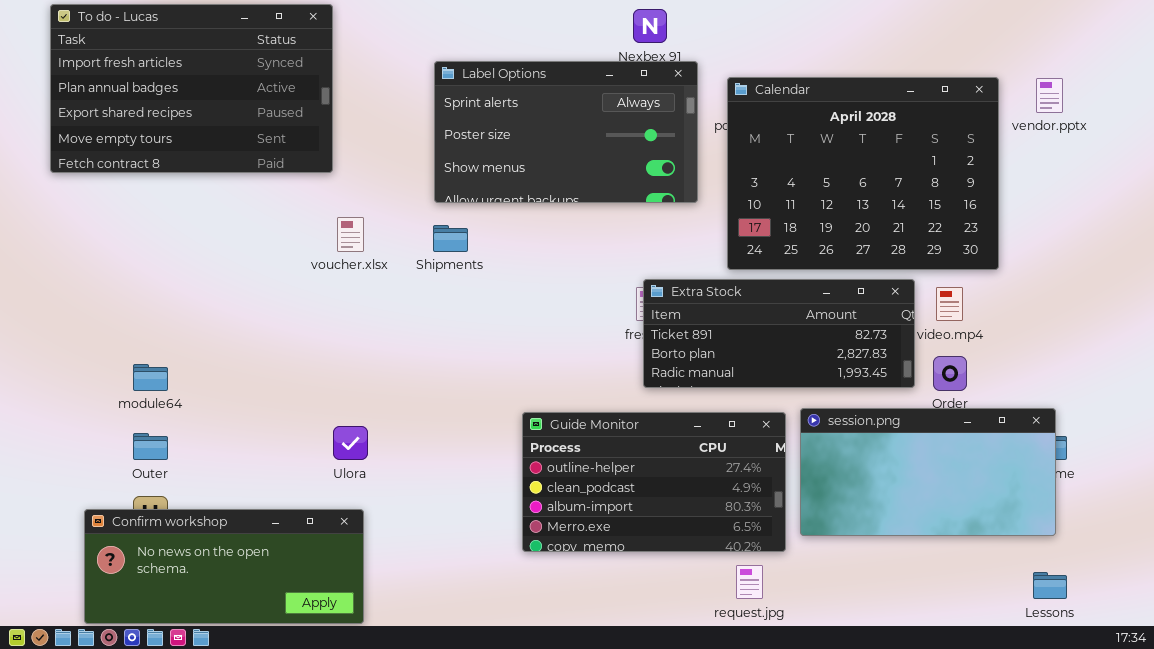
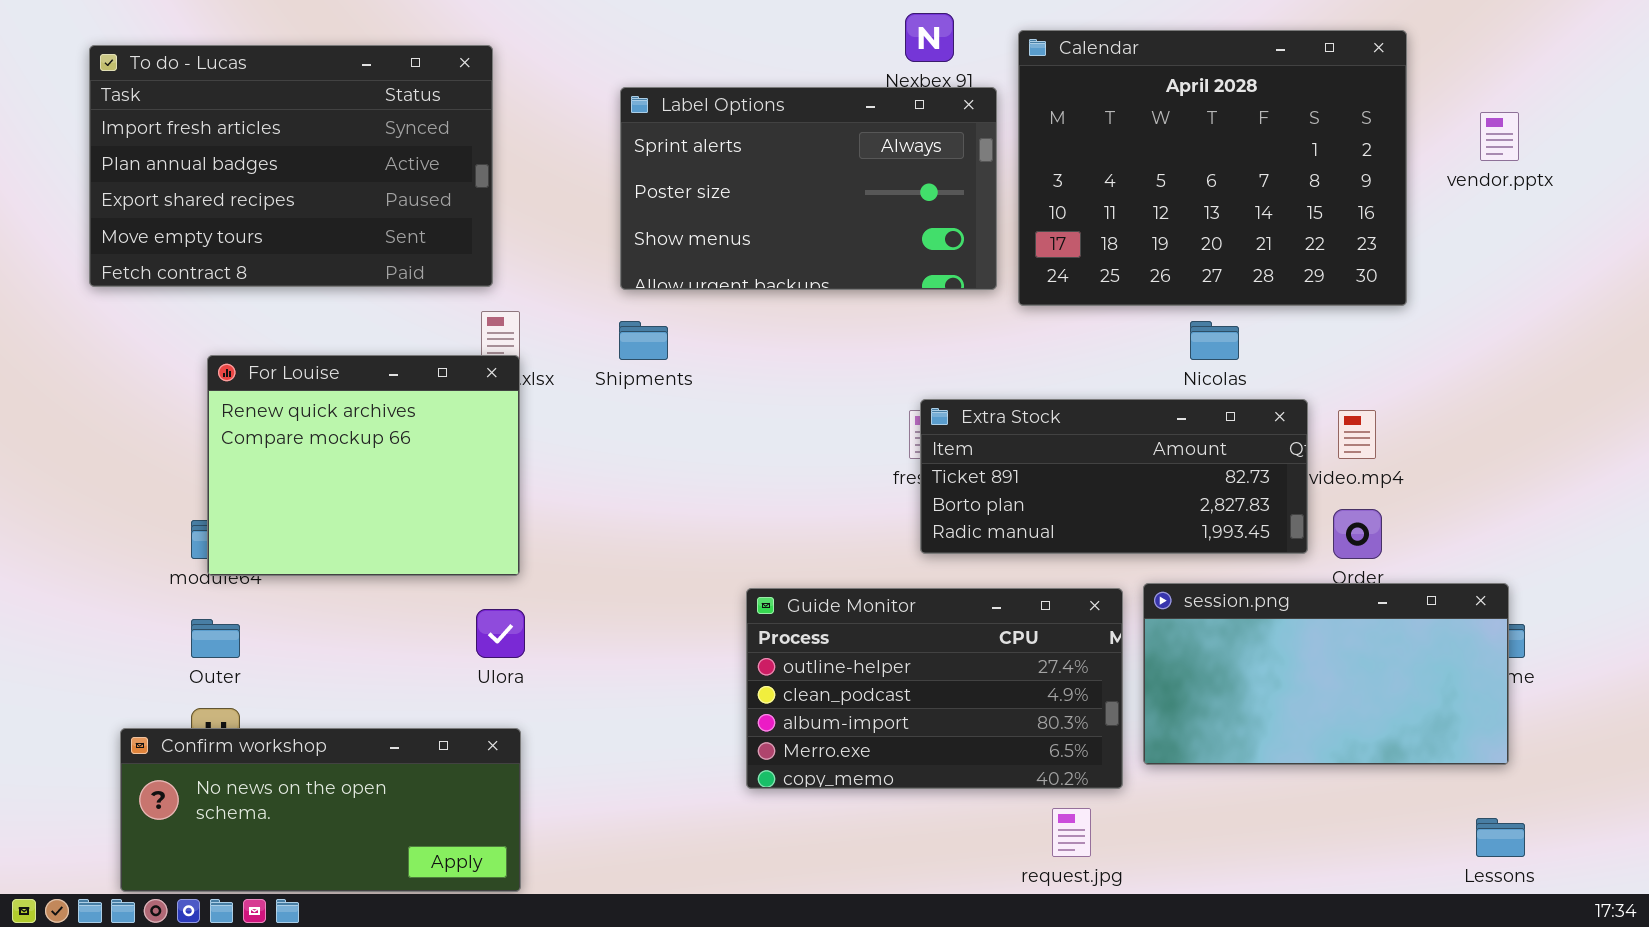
To do - Lucas: [50,4,333,173] -> [89,45,493,287], moved
Calendar: [727,77,999,270] -> [1018,30,1407,306], moved
For Louise: none -> [207,355,520,576], opened

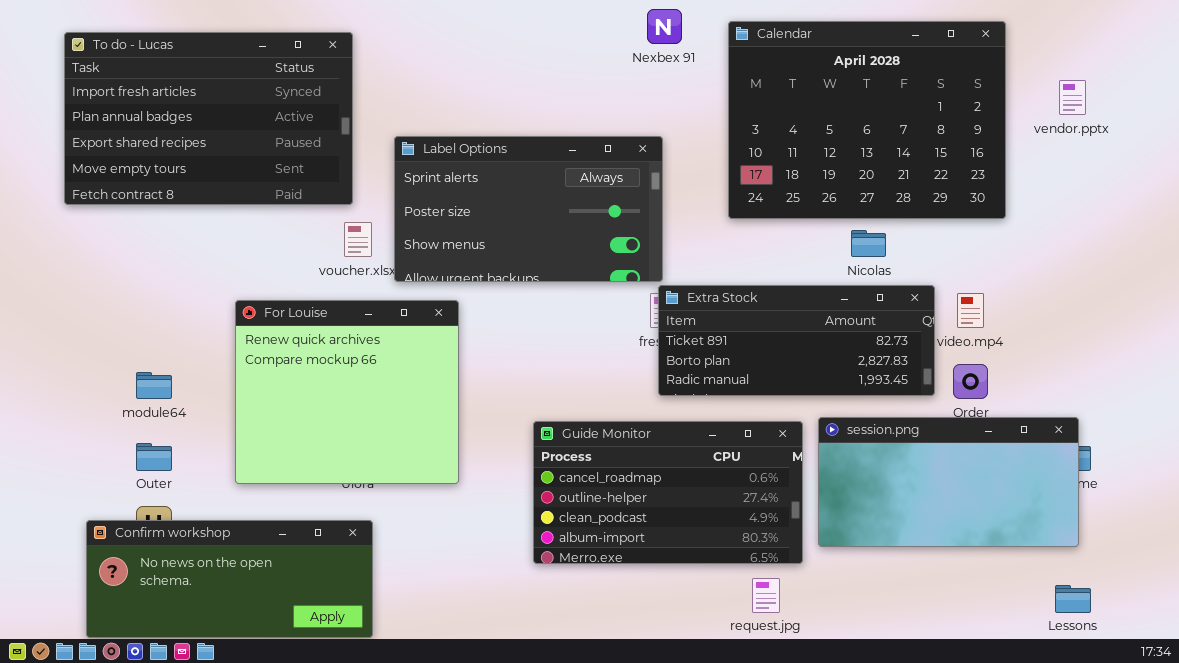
Label Options: [620,87,997,290] -> [394,136,663,282], moved
For Louise: [207,355,520,576] -> [235,300,459,484], moved, resized
Guide Monitor: [746,588,1123,789] -> [533,421,803,564], scrolled up 1 row

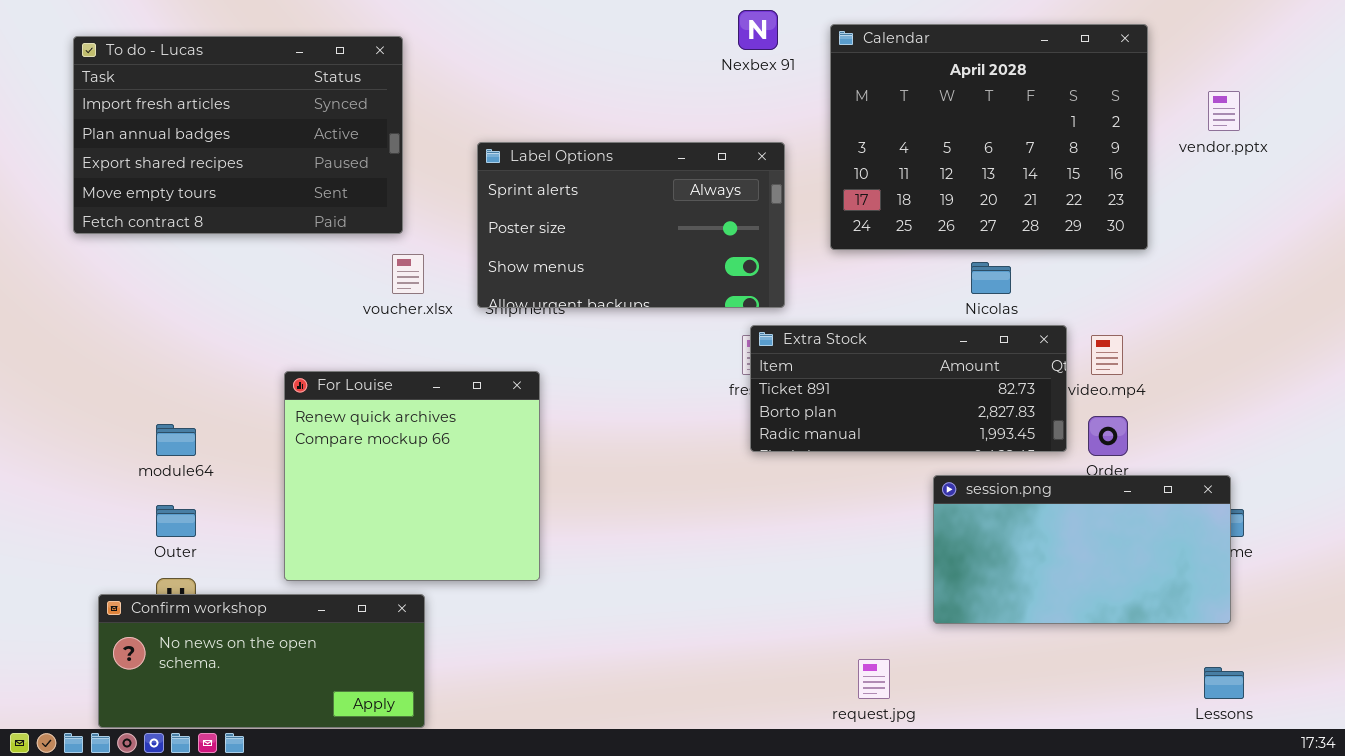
Label Options: [394,136,663,282] -> [477,142,785,308], moved
For Louise: [235,300,459,484] -> [284,371,540,581], moved
Guide Monitor: [533,421,803,564] -> none, closed

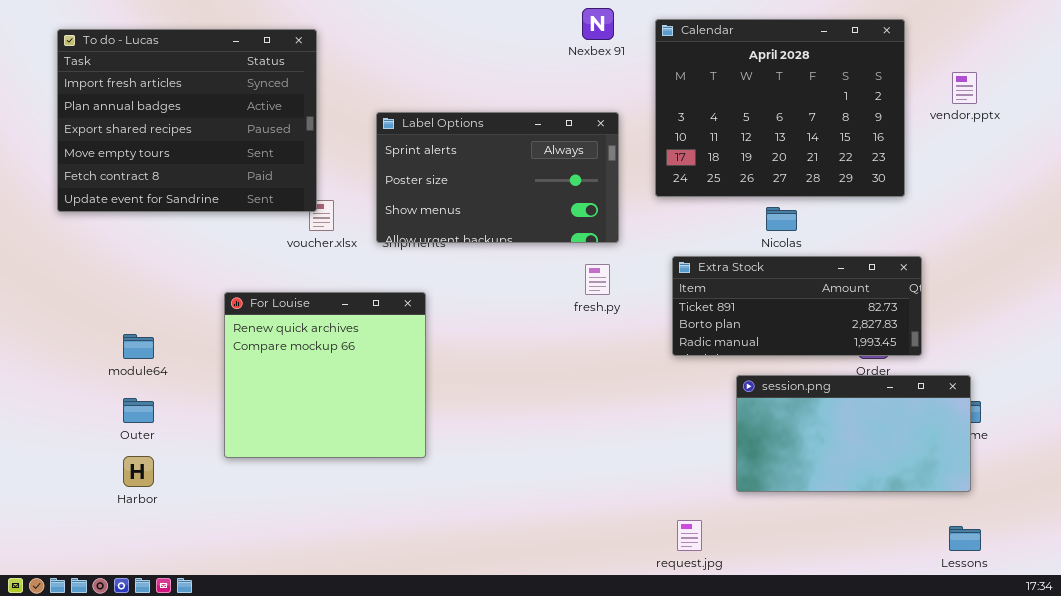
To do - Lucas: [73,36,403,234] -> [57,29,317,212], resized
Extra Stock: [750,325,1067,452] -> [672,256,922,356], moved
Confirm workshop: [98,594,425,728] -> none, closed

